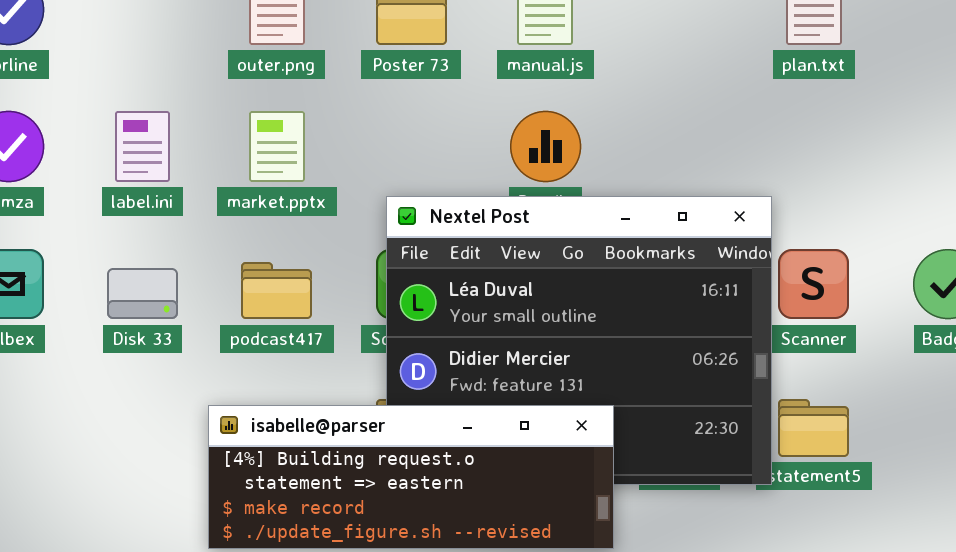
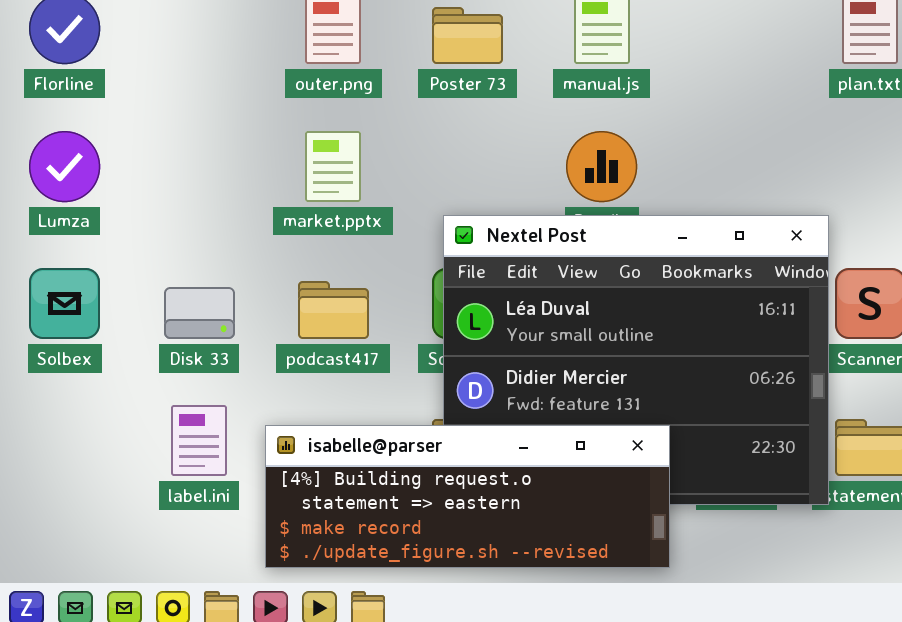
label.ini: [115,111,170,182] -> [171,405,227,476], moved

